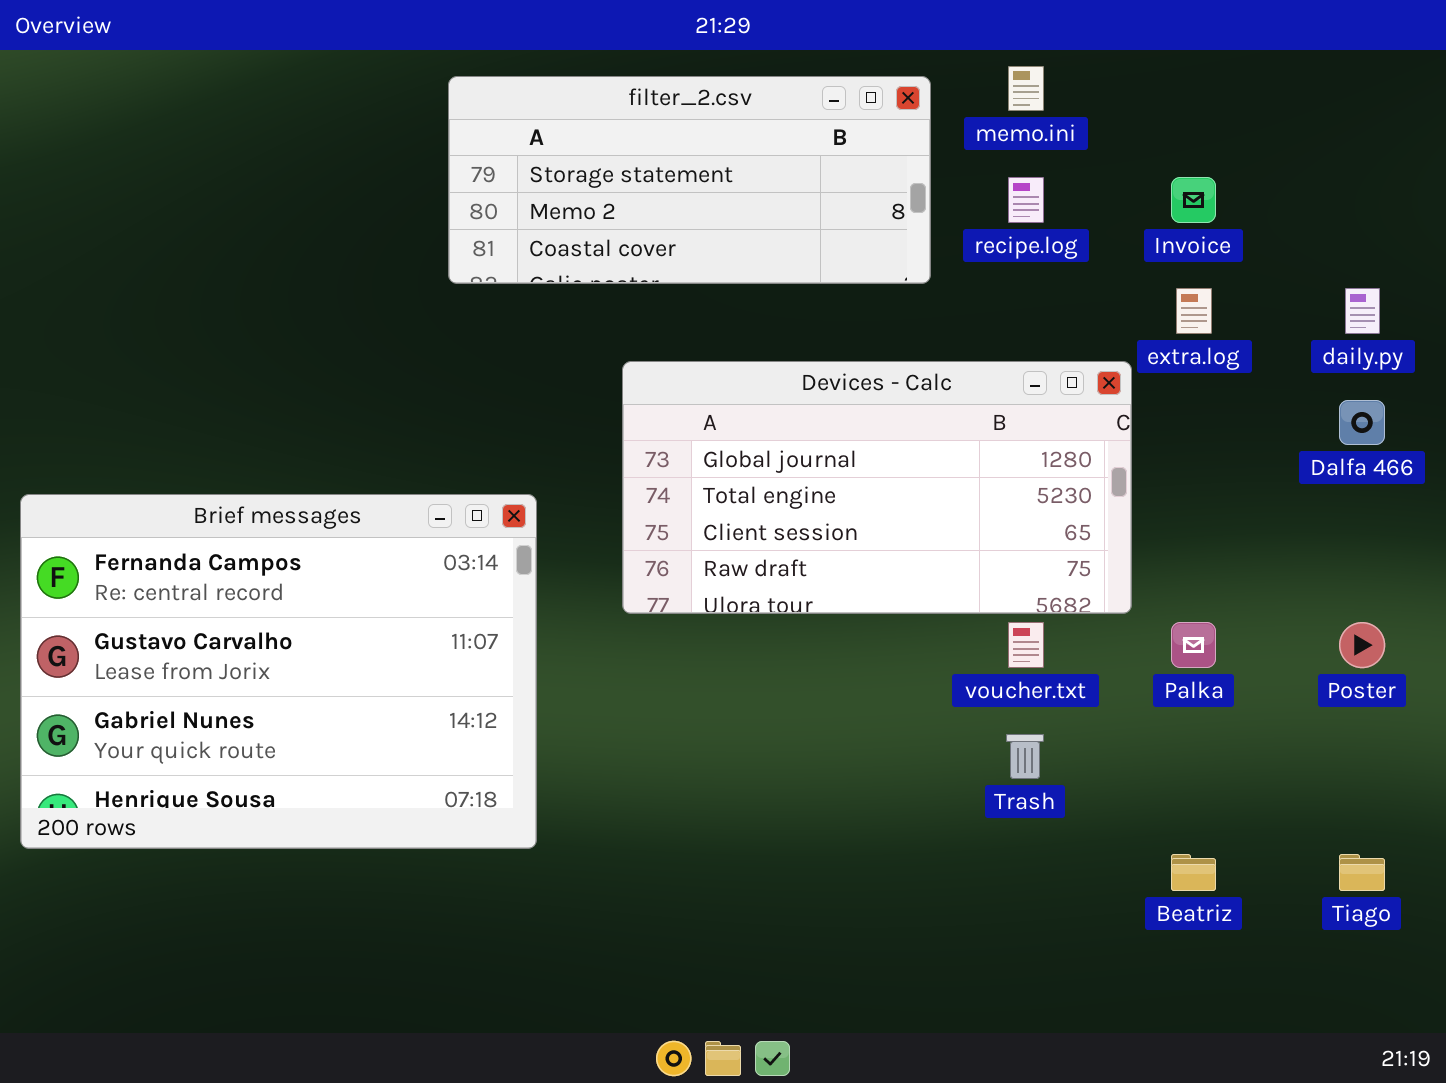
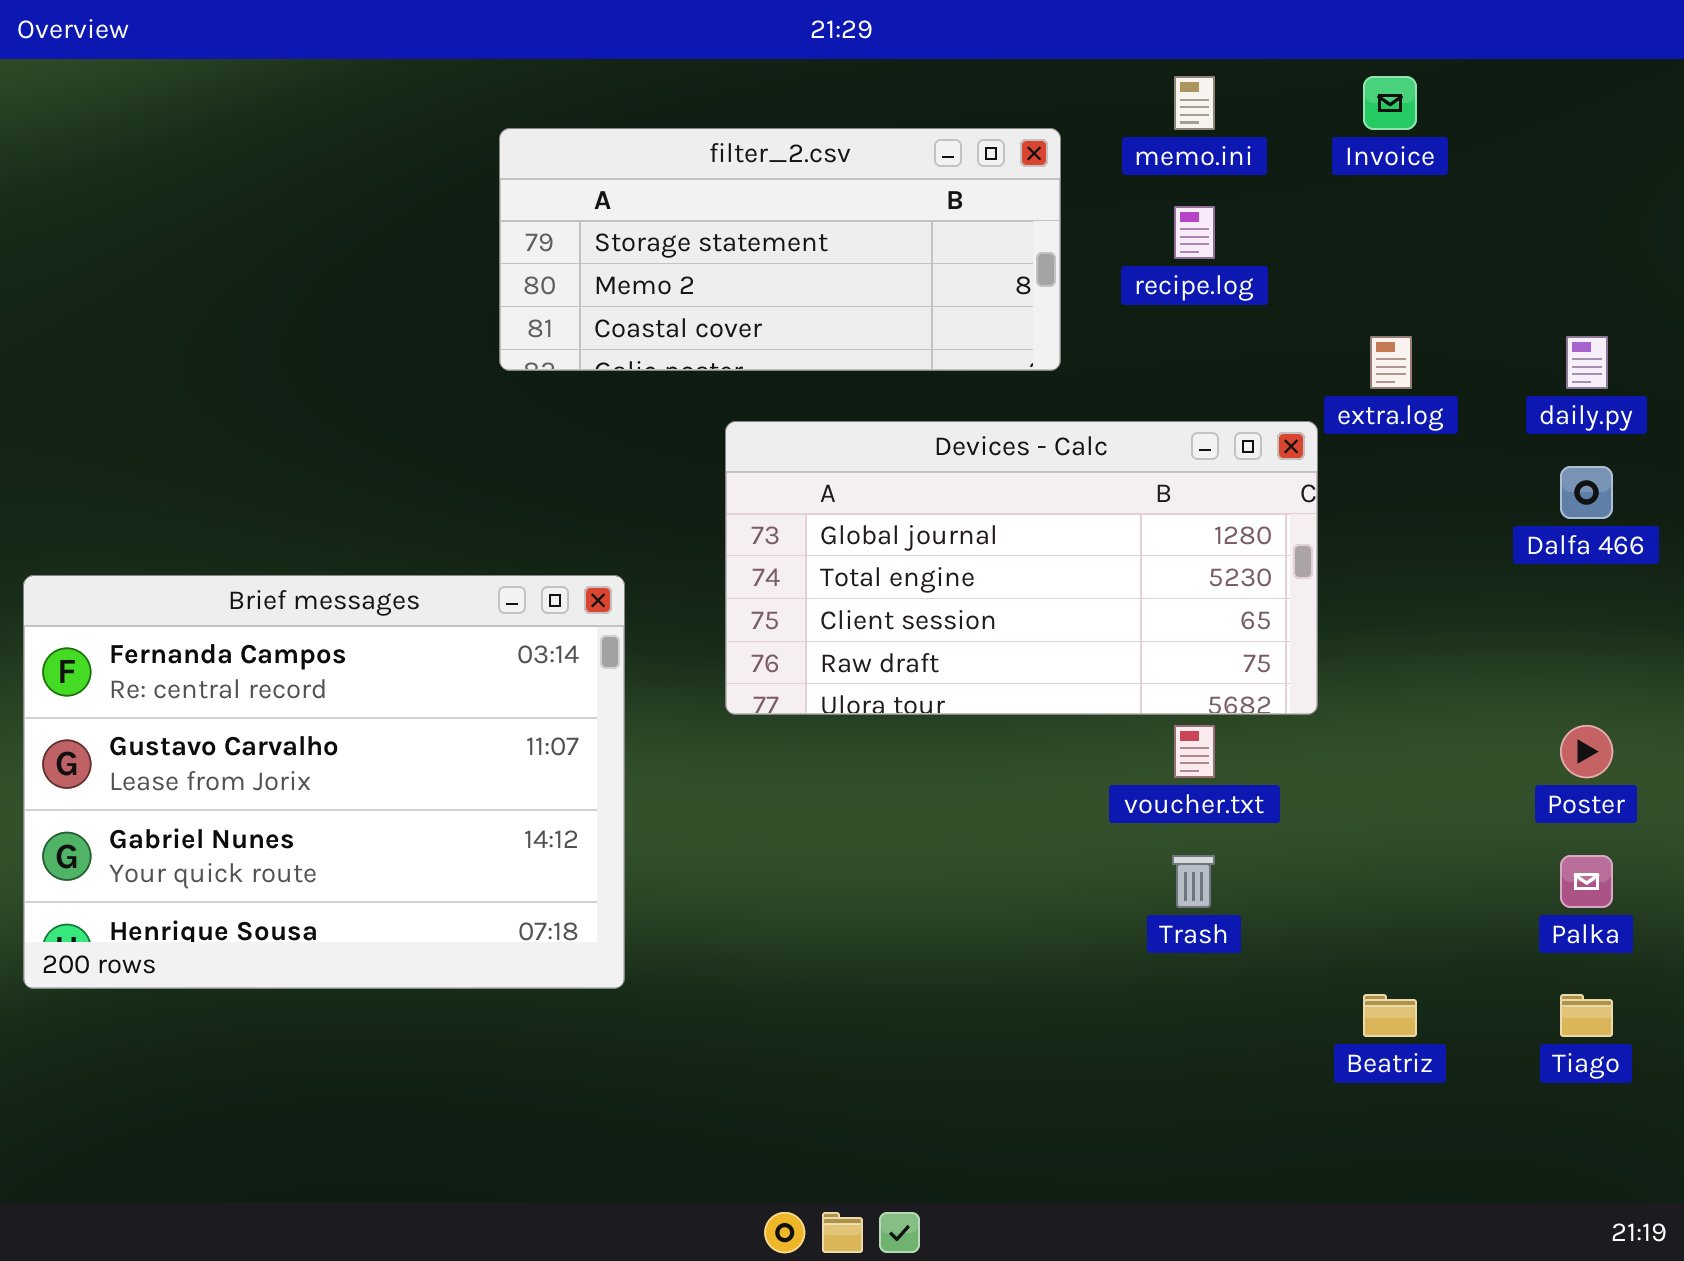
filter_2.csv: [448,76,931,284] -> [499,128,1061,371], moved
Invoice: [1171,177,1216,223] -> [1363,76,1417,130], moved
Palka: [1171,622,1216,668] -> [1560,855,1613,908], moved

